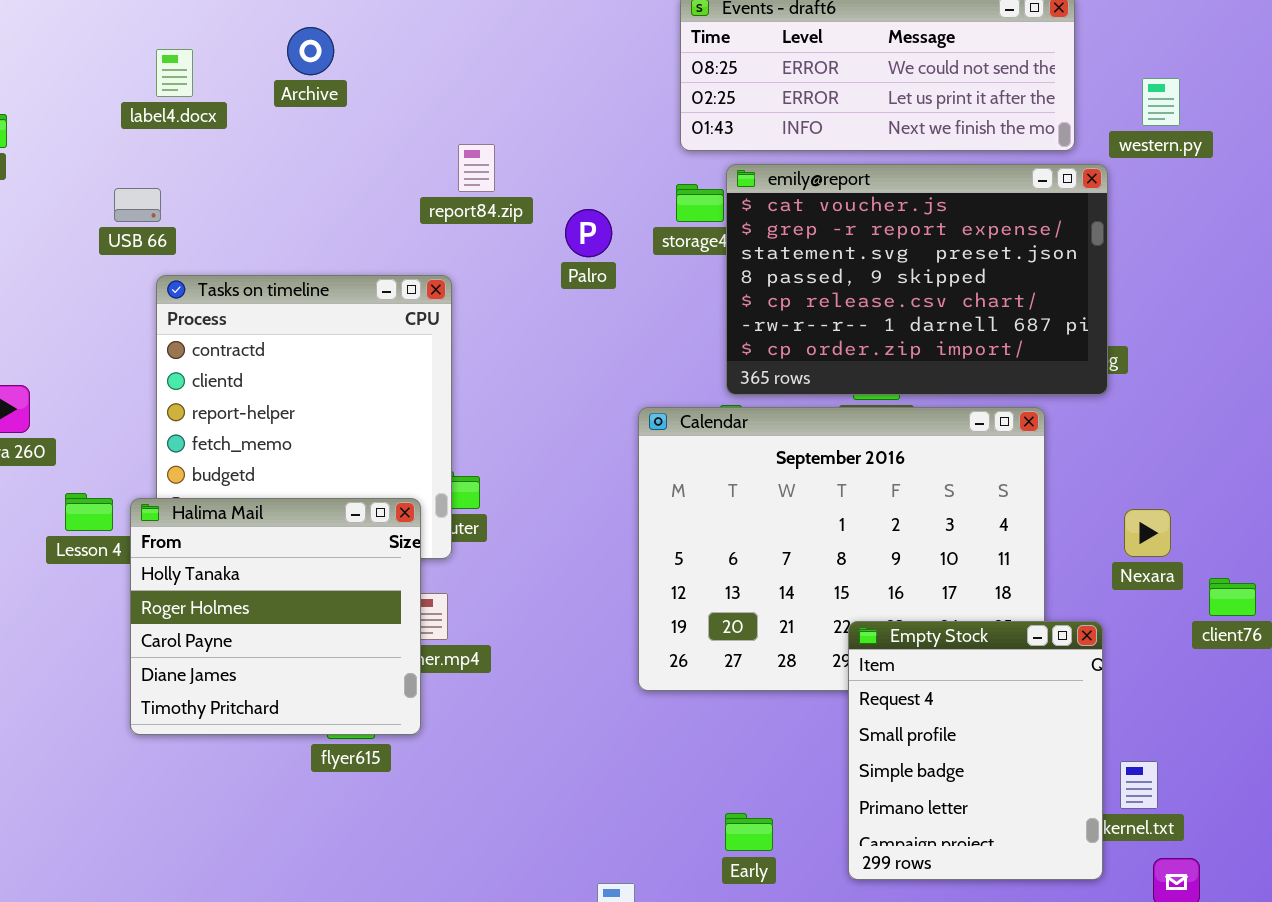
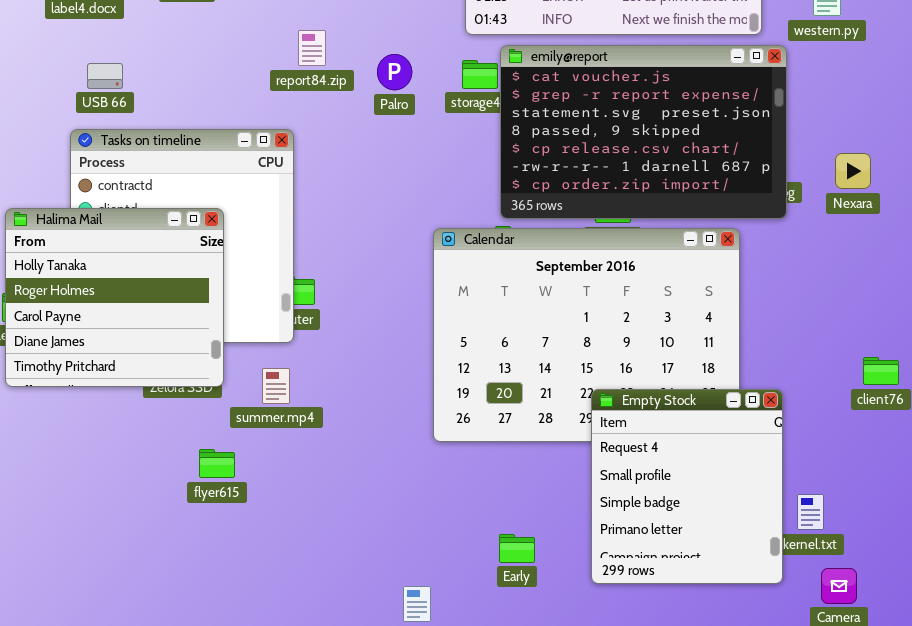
USB 66: [114,188,161,222] -> [87,63,123,89], moved
Palro: [565,209,612,257] -> [377,54,412,90], moved
Halima Mail: [130,498,421,735] -> [5,208,224,387], moved
Nexara: [1124,509,1171,557] -> [835,153,871,189], moved

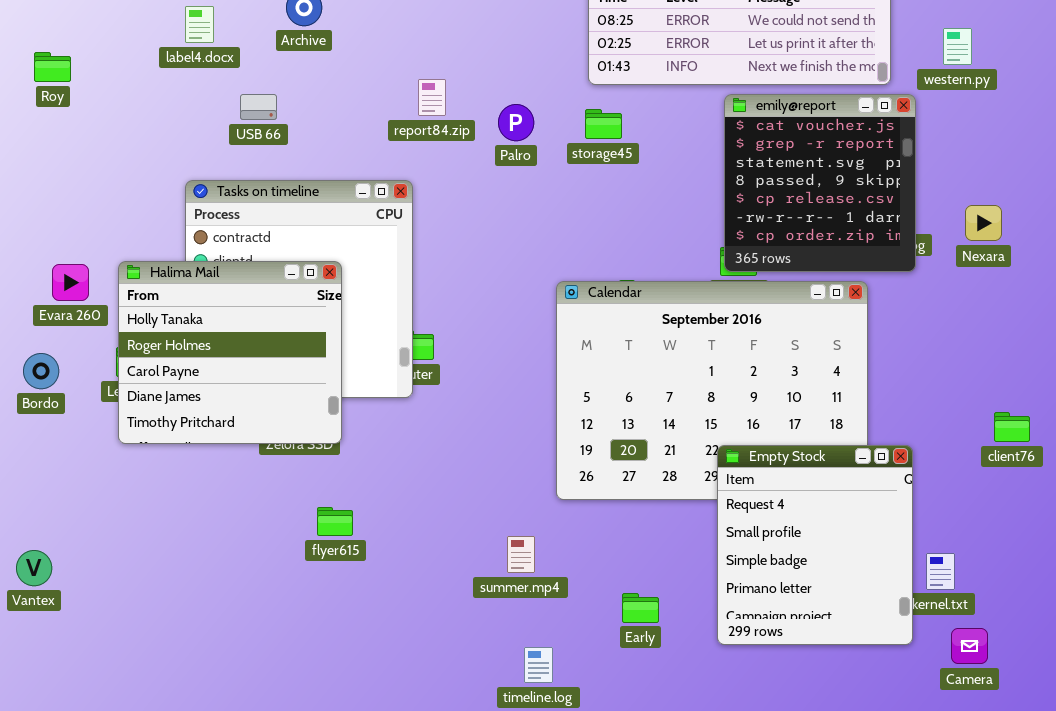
emily@report: [500,45,787,219] -> [724,94,916,272], resized
USB 66: [87,63,123,89] -> [240,94,277,120], moved
summer.mp4: [262,368,290,404] -> [507,536,535,573], moved

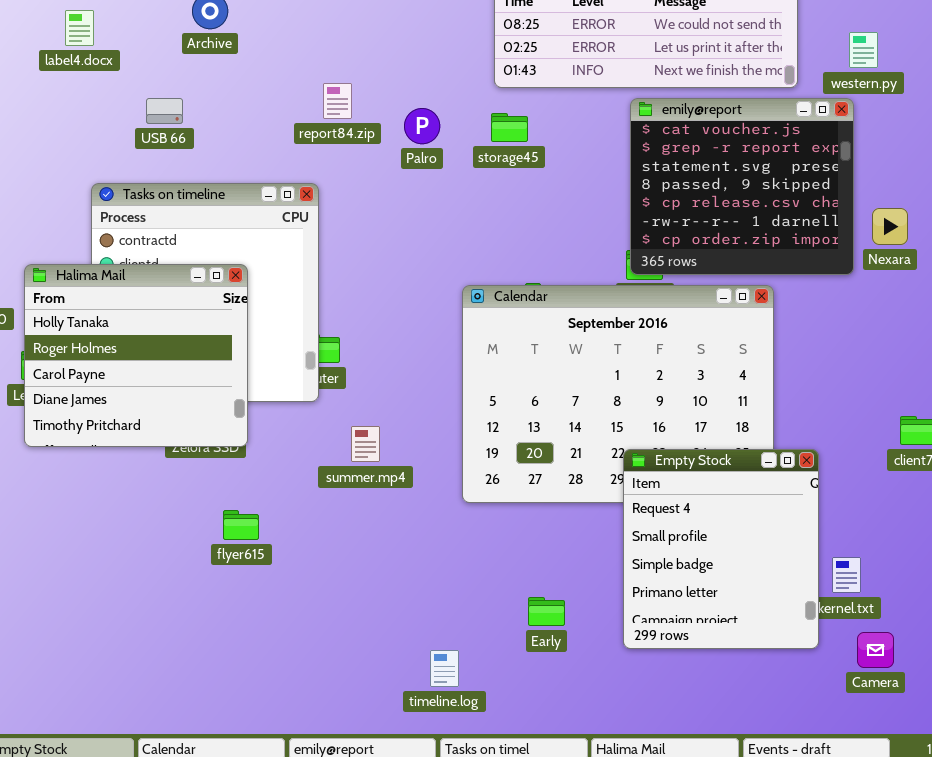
label4.docx: [185,6,214,43] -> [65,10,94,46], moved
emily@report: [724,94,916,272] -> [630,98,854,275], resized
summer.mp4: [507,536,535,573] -> [351,426,380,462], moved

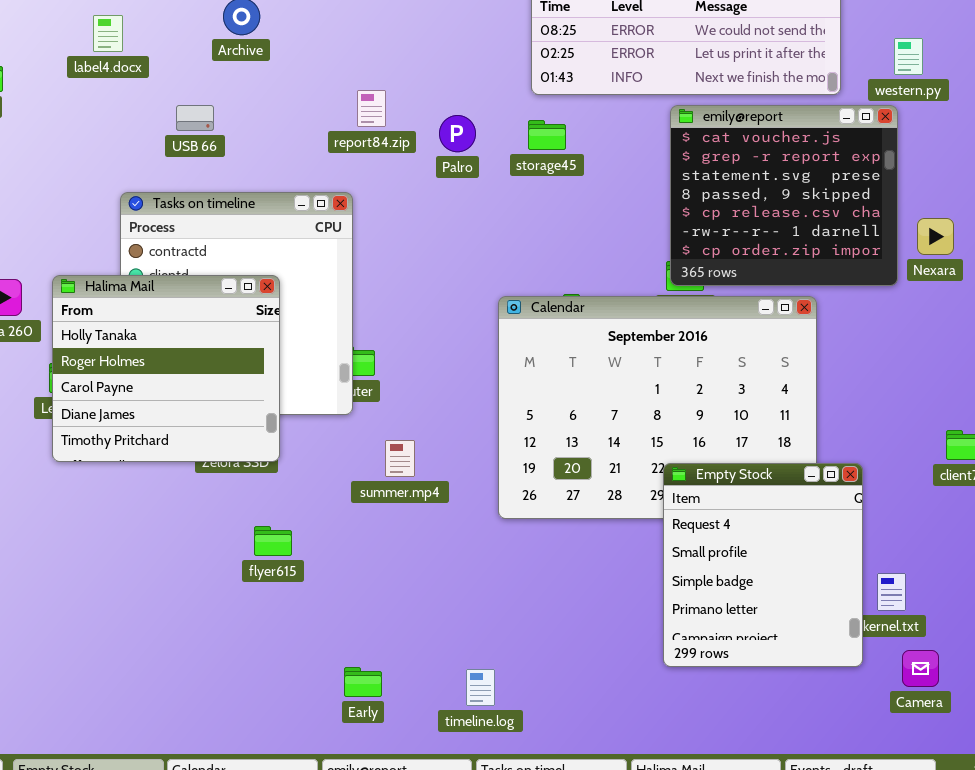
Early: [528,597,565,626] -> [344,667,382,697], moved

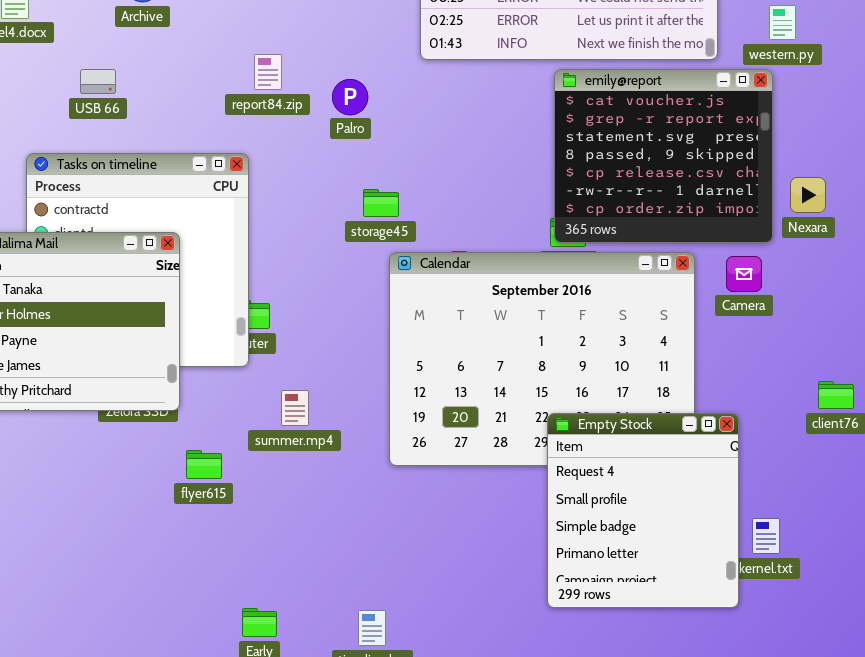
storage45: [528,120,566,150] -> [363,189,399,217], moved
flyer615: [254,526,292,556] -> [186,450,222,479], moved
Camera: [902,650,939,687] -> [726,256,762,292], moved

